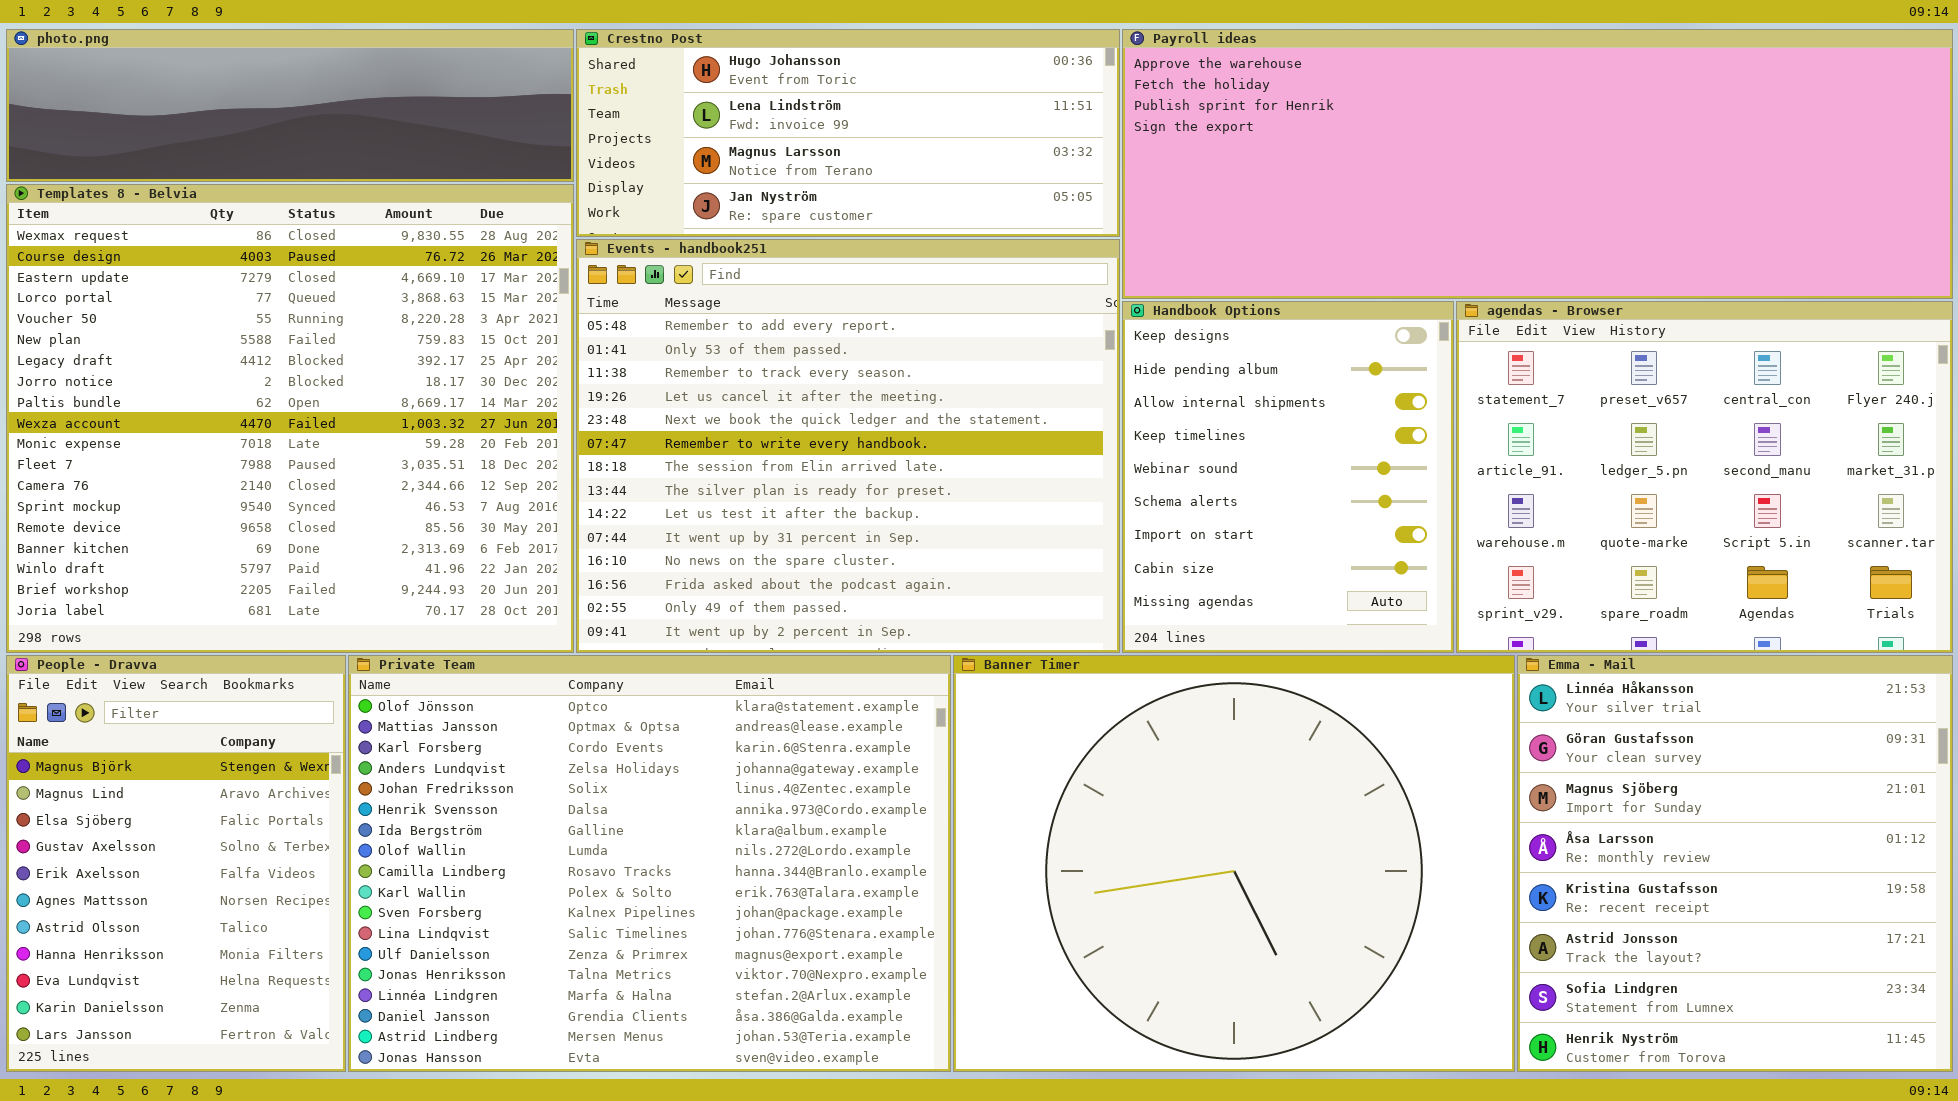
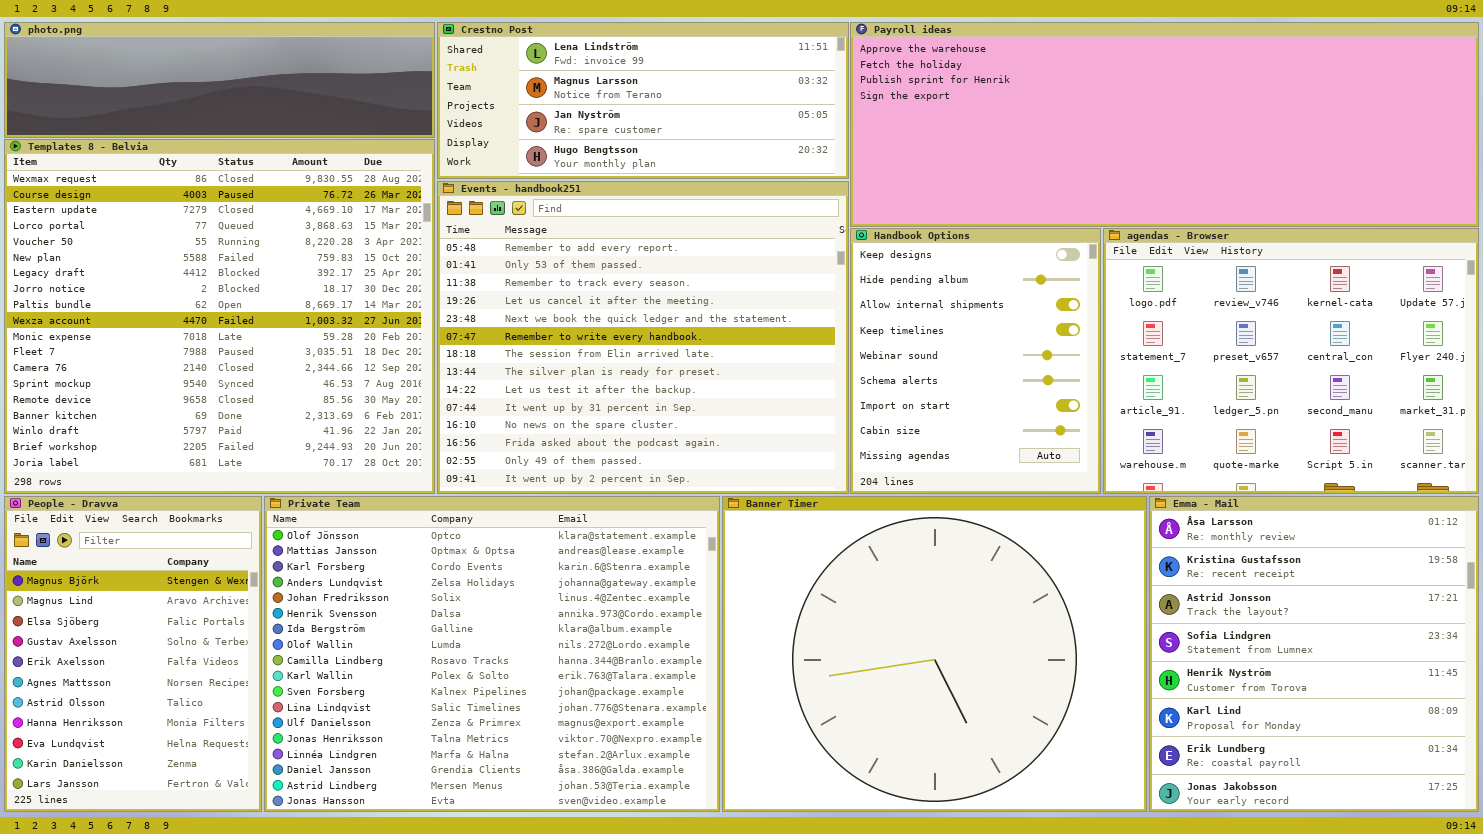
Crestno Post: [576,29,1120,237] -> [437,22,849,179], scrolled down 1 row
agendas - Browser: [1456,301,1953,653] -> [1103,228,1479,494], scrolled up 1 row
Emma - Mail: [1517,655,1953,1072] -> [1149,496,1479,812], scrolled down 3 rows

